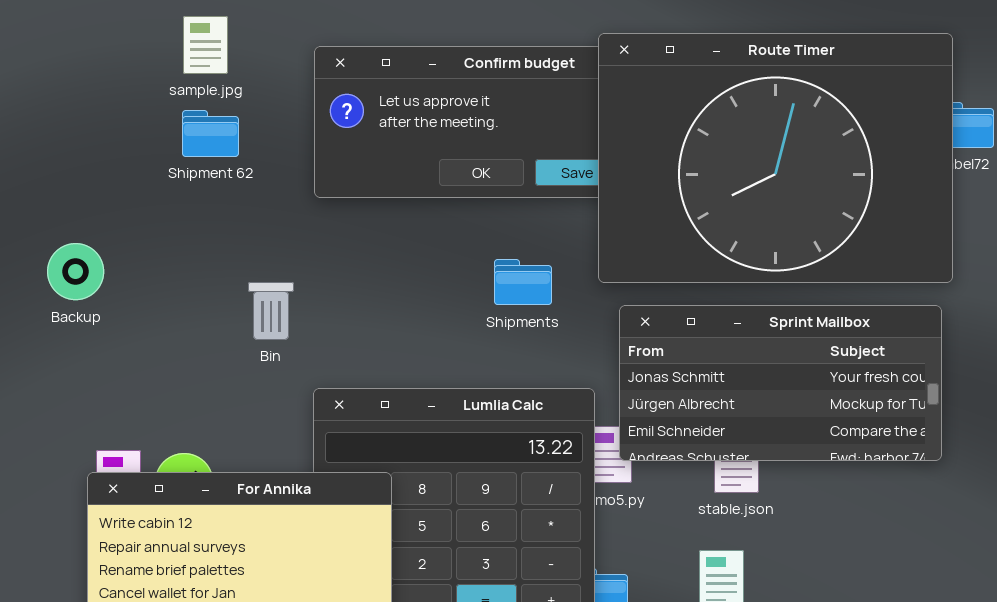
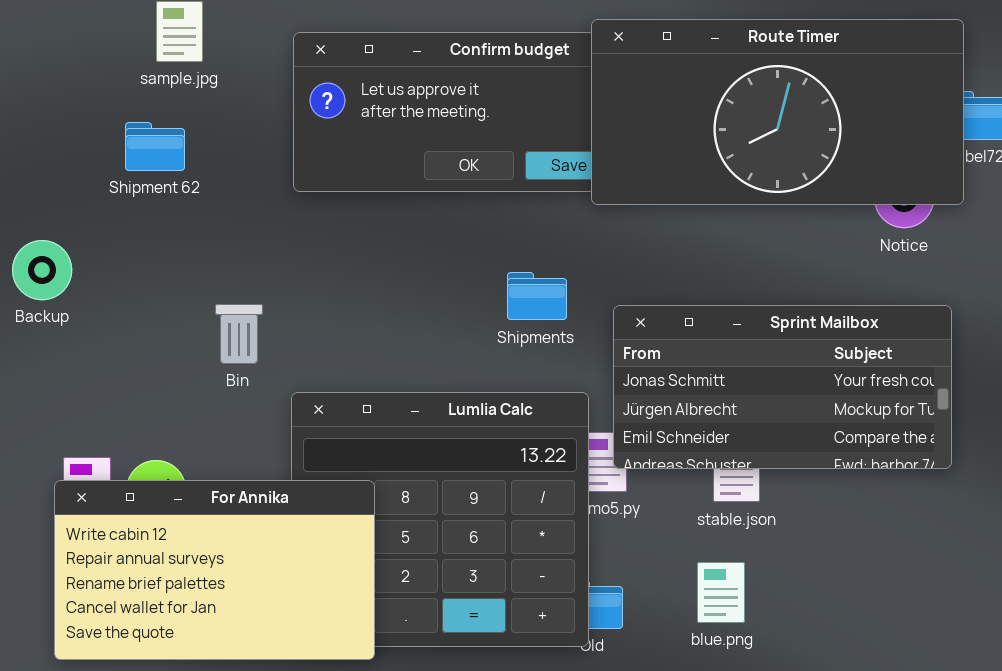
Route Timer: [598,33,953,283] -> [591,19,964,205], resized
Shipment 62: [182,110,239,157] -> [125,122,185,171], moved
Shipments: [494,259,552,305] -> [507,272,567,320], moved
Bin: [248,282,294,340] -> [215,304,263,364], moved

